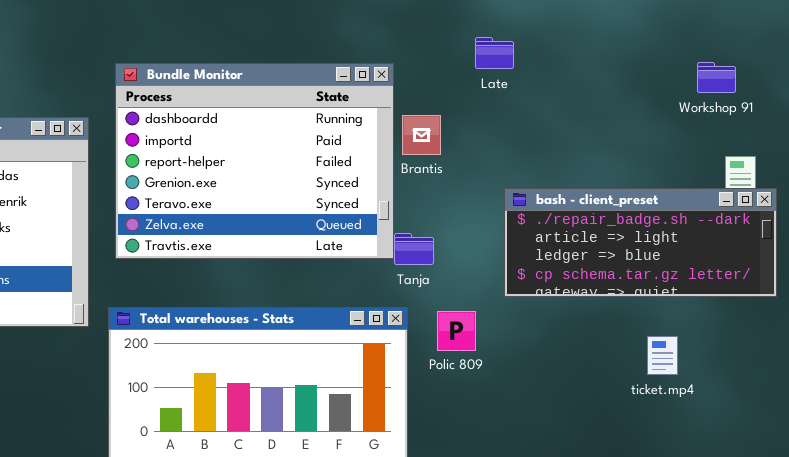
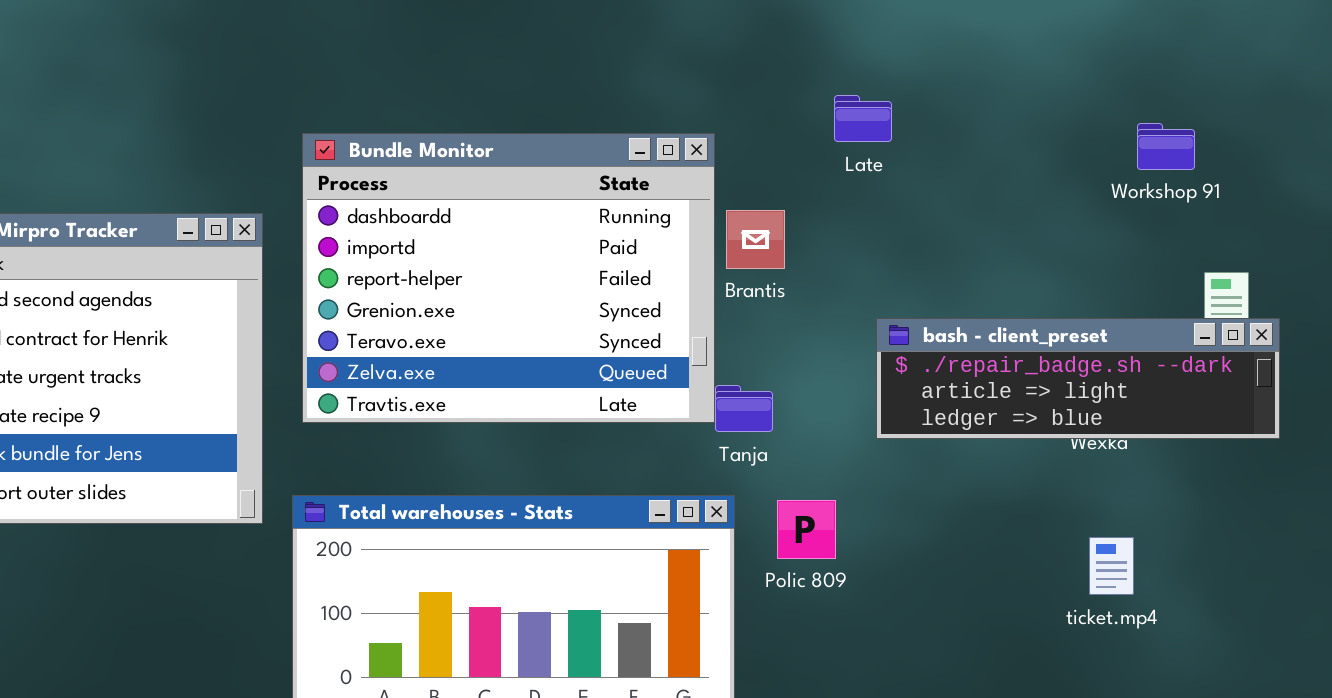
Workshop 91: [697,62,736,93] -> [1137,123,1195,170], moved
bash - client_preset: [504,188,777,297] -> [876,318,1280,439], resized

